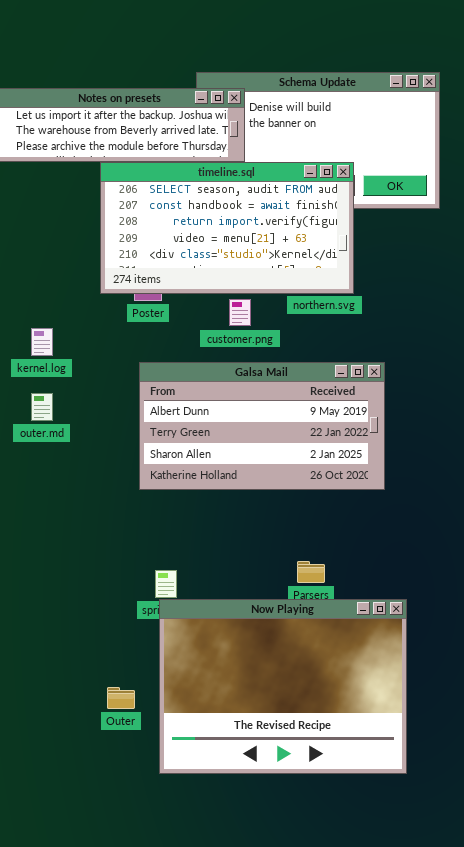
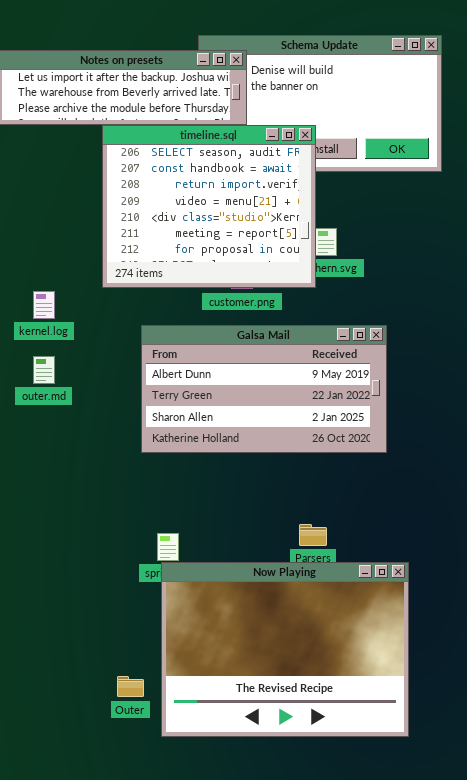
timeline.sql: [100,162,354,294] -> [102,125,316,288], resized
Outer: [107,687,135,709] -> [117,676,144,697], moved

